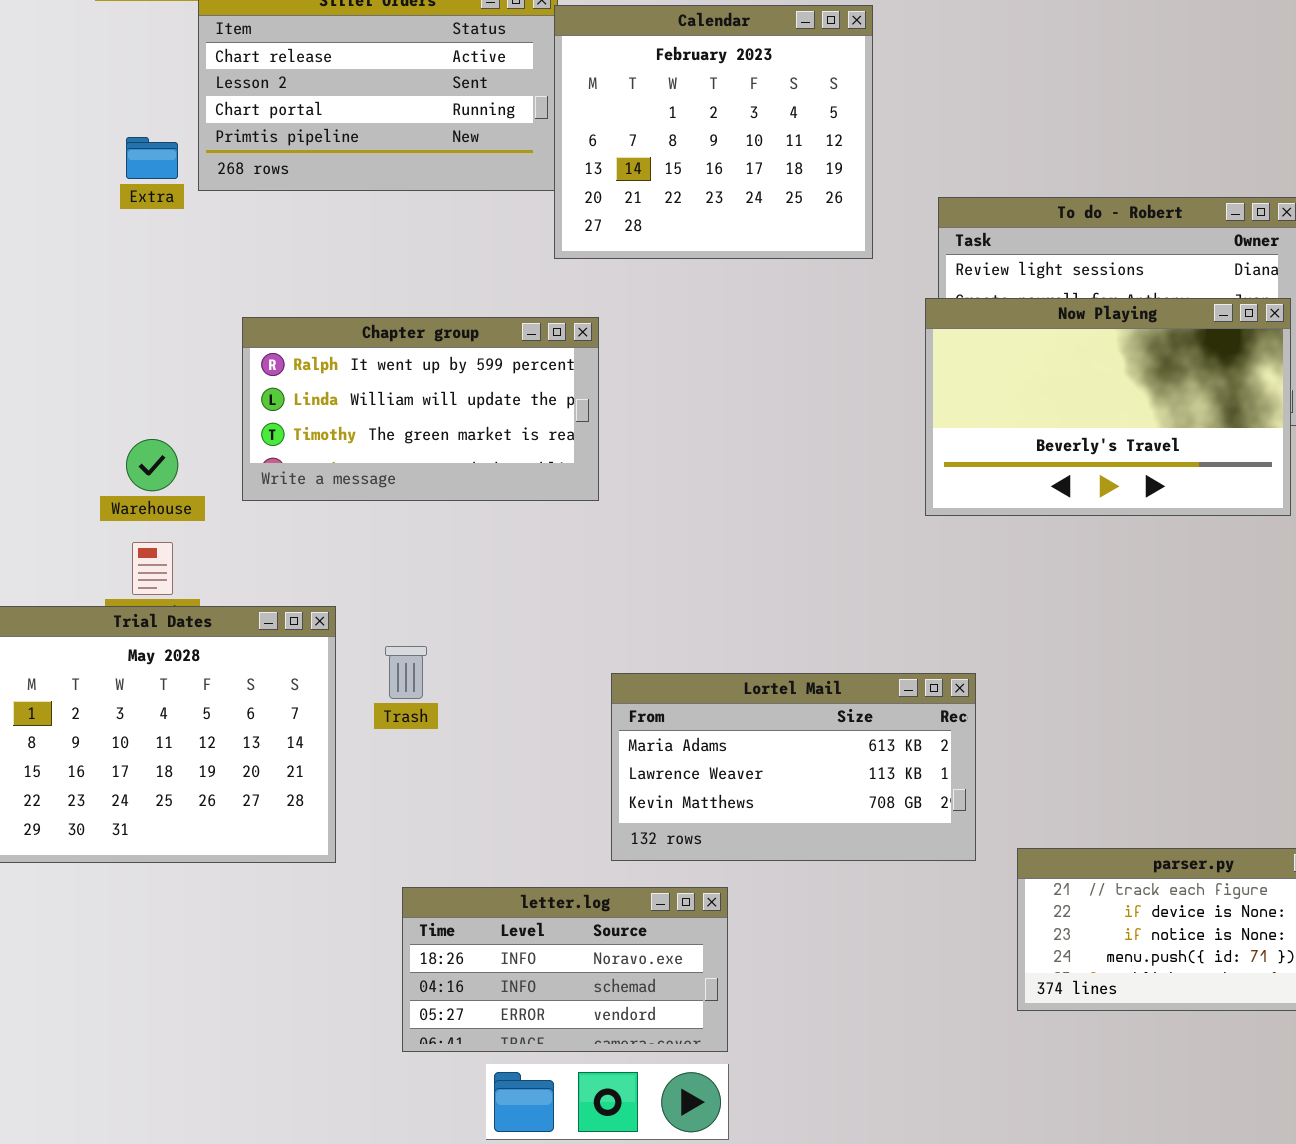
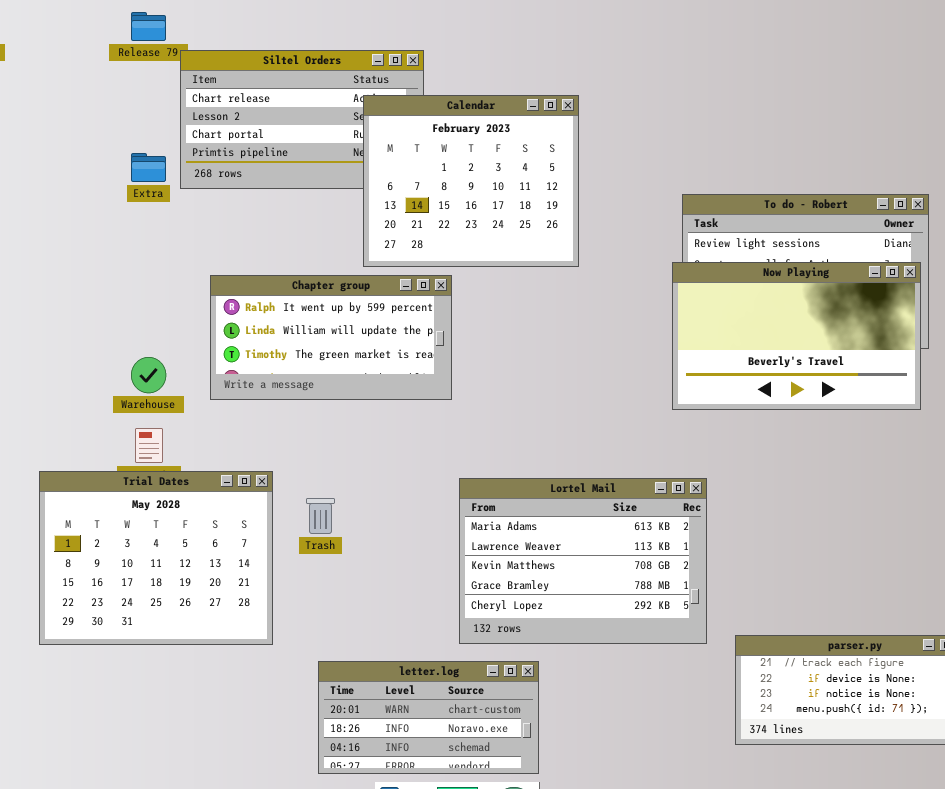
Calendar: [554,5,873,259] -> [363,95,579,267], moved
Lortel Mail: [611,673,976,861] -> [459,478,707,644], resized
letter.log: [402,887,728,1052] -> [318,661,539,774], scrolled up 1 row

